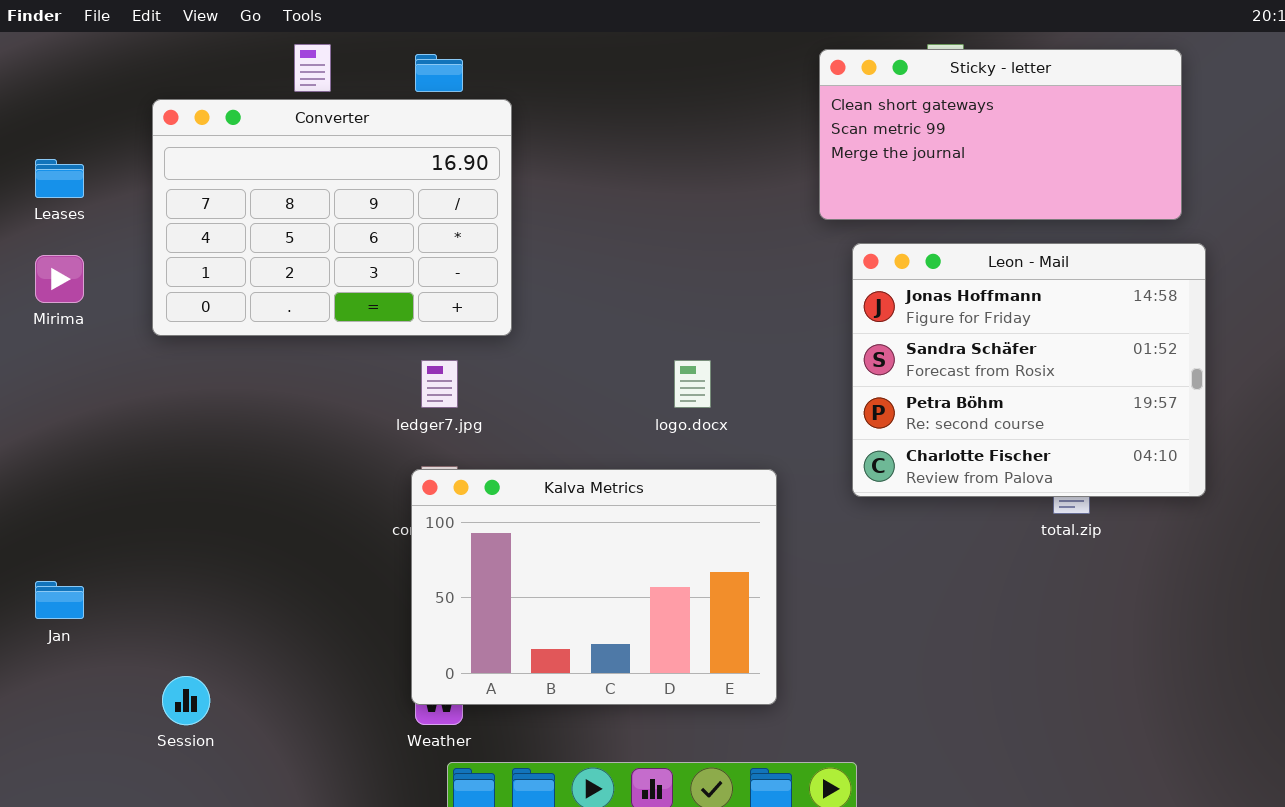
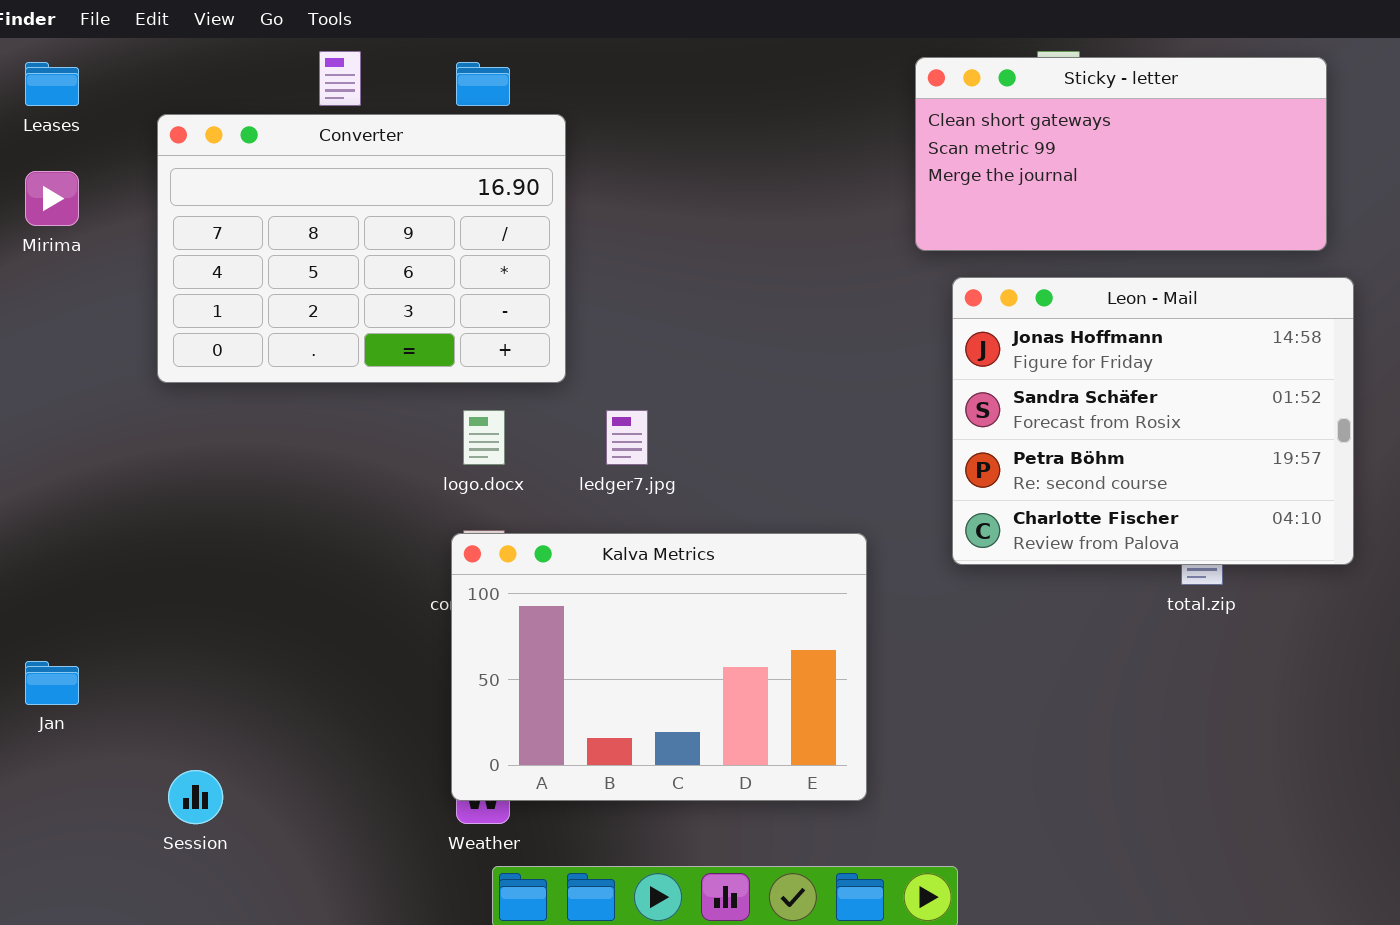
Leases: [35,159,84,198] -> [25,62,79,106], moved
Mirima: [35,255,84,303] -> [25,171,79,226], moved
ledger7.jpg: [421,360,458,408] -> [606,410,648,465], moved
logo.docx: [674,360,711,408] -> [463,410,505,465], moved

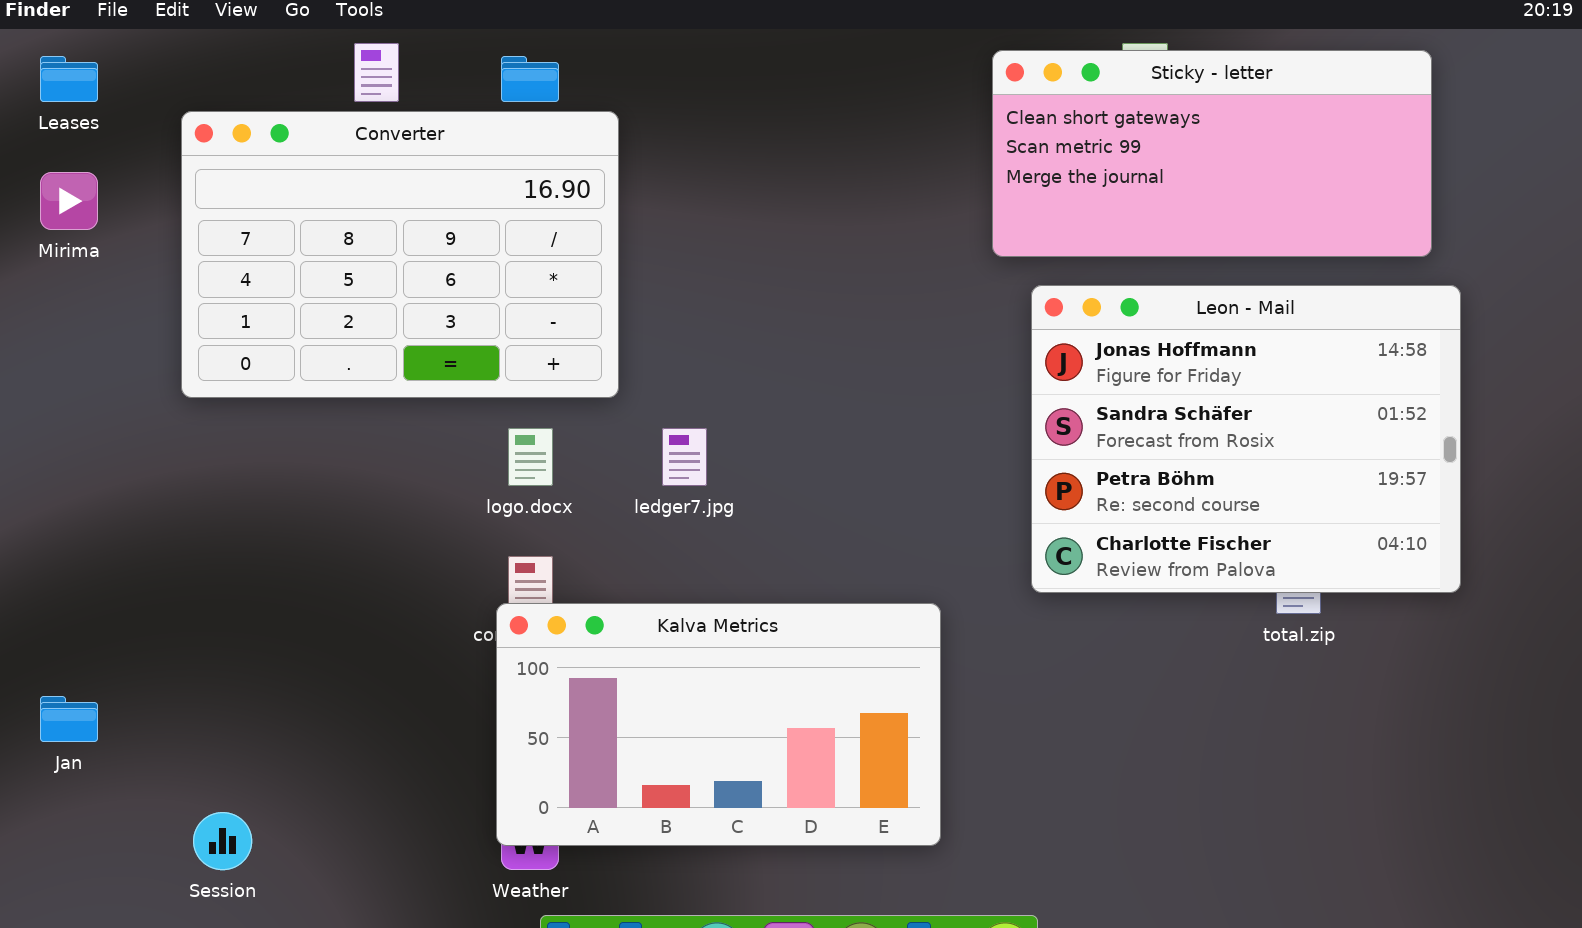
Kalva Metrics: [451,533,867,801] -> [496,603,941,846], resized

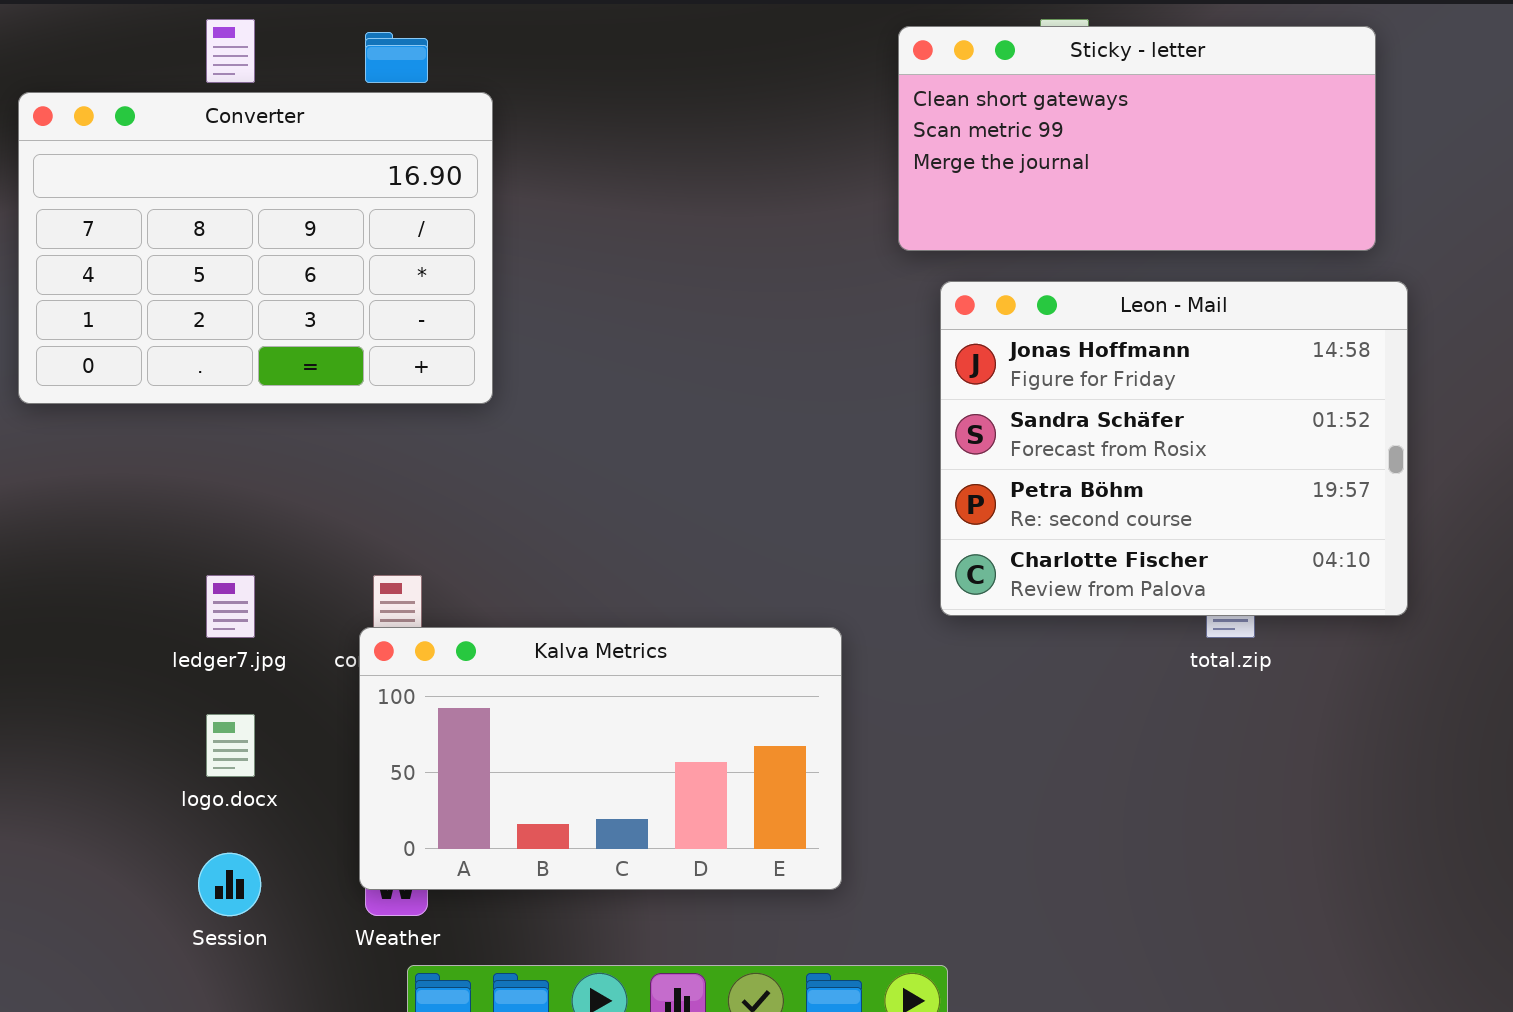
logo.docx: [508,428,553,486] -> [206,714,255,777], moved
ledger7.jpg: [662,428,707,486] -> [206,575,255,638], moved
Session: [193,812,252,870] -> [198,853,261,916], moved

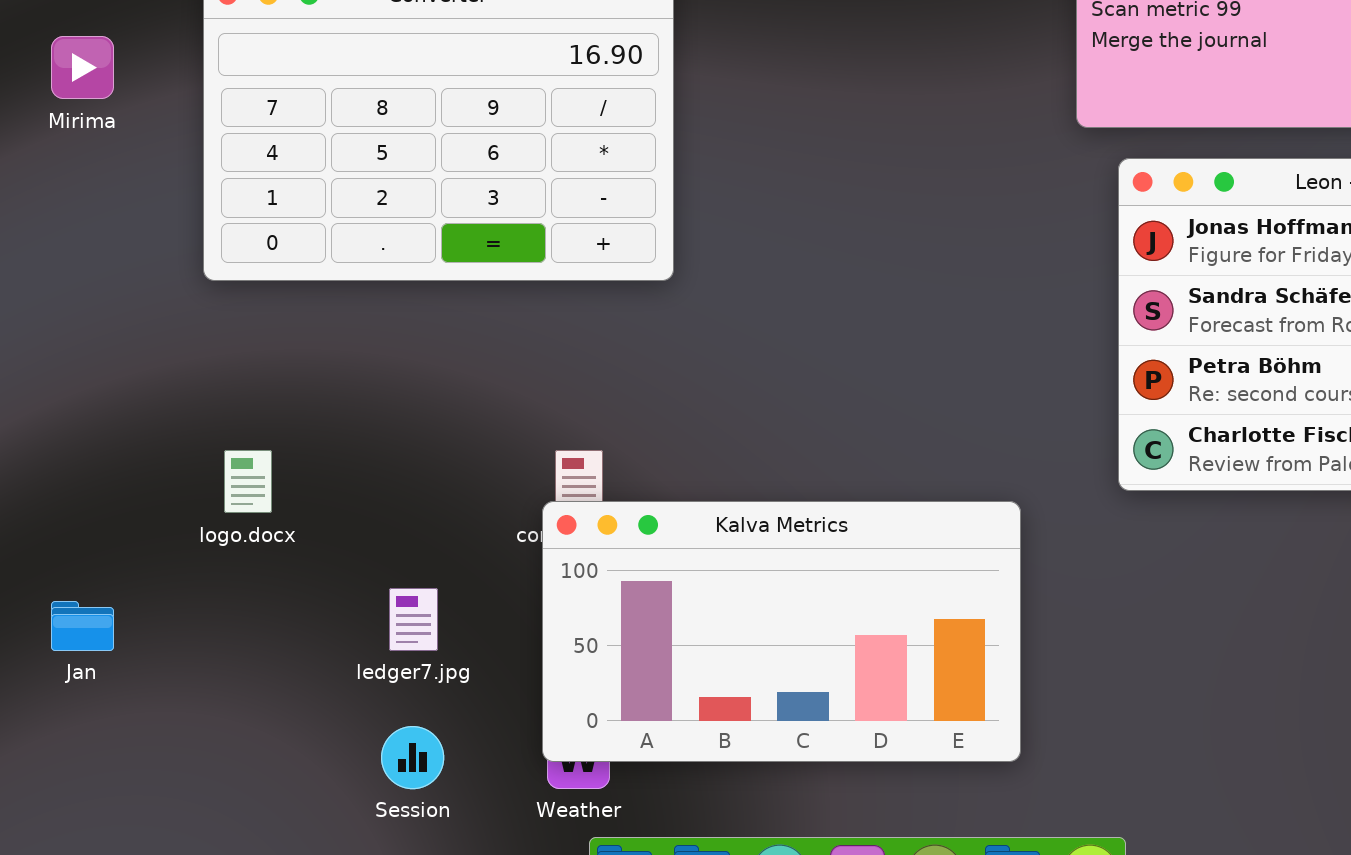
ledger7.jpg: [206,575,255,638] -> [389,588,438,651], moved
logo.docx: [206,714,255,777] -> [224,450,272,513], moved

